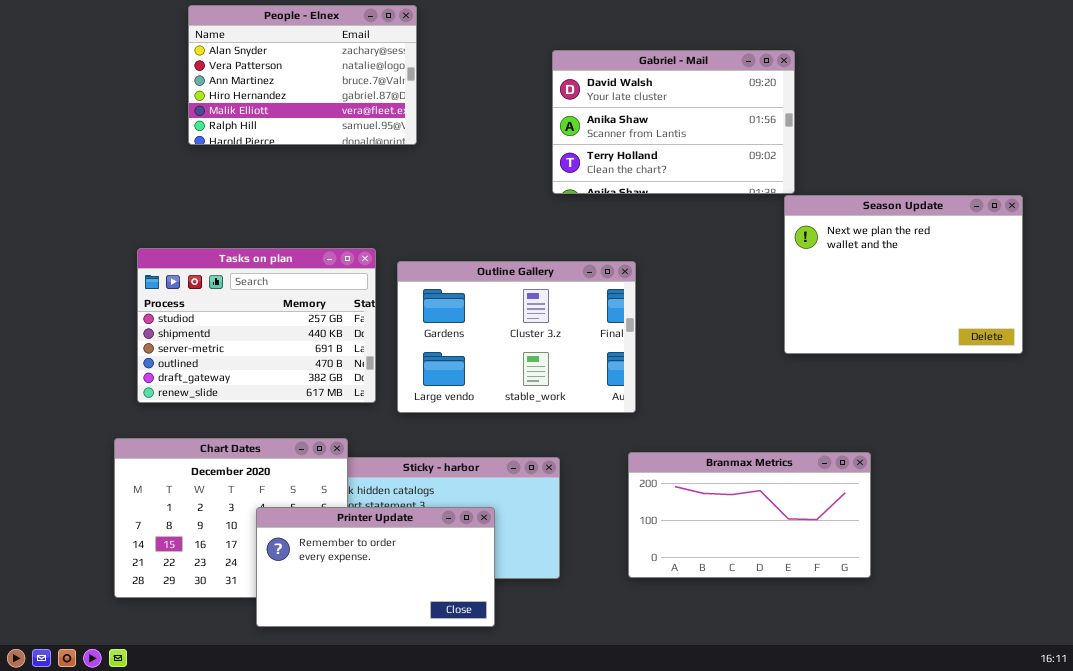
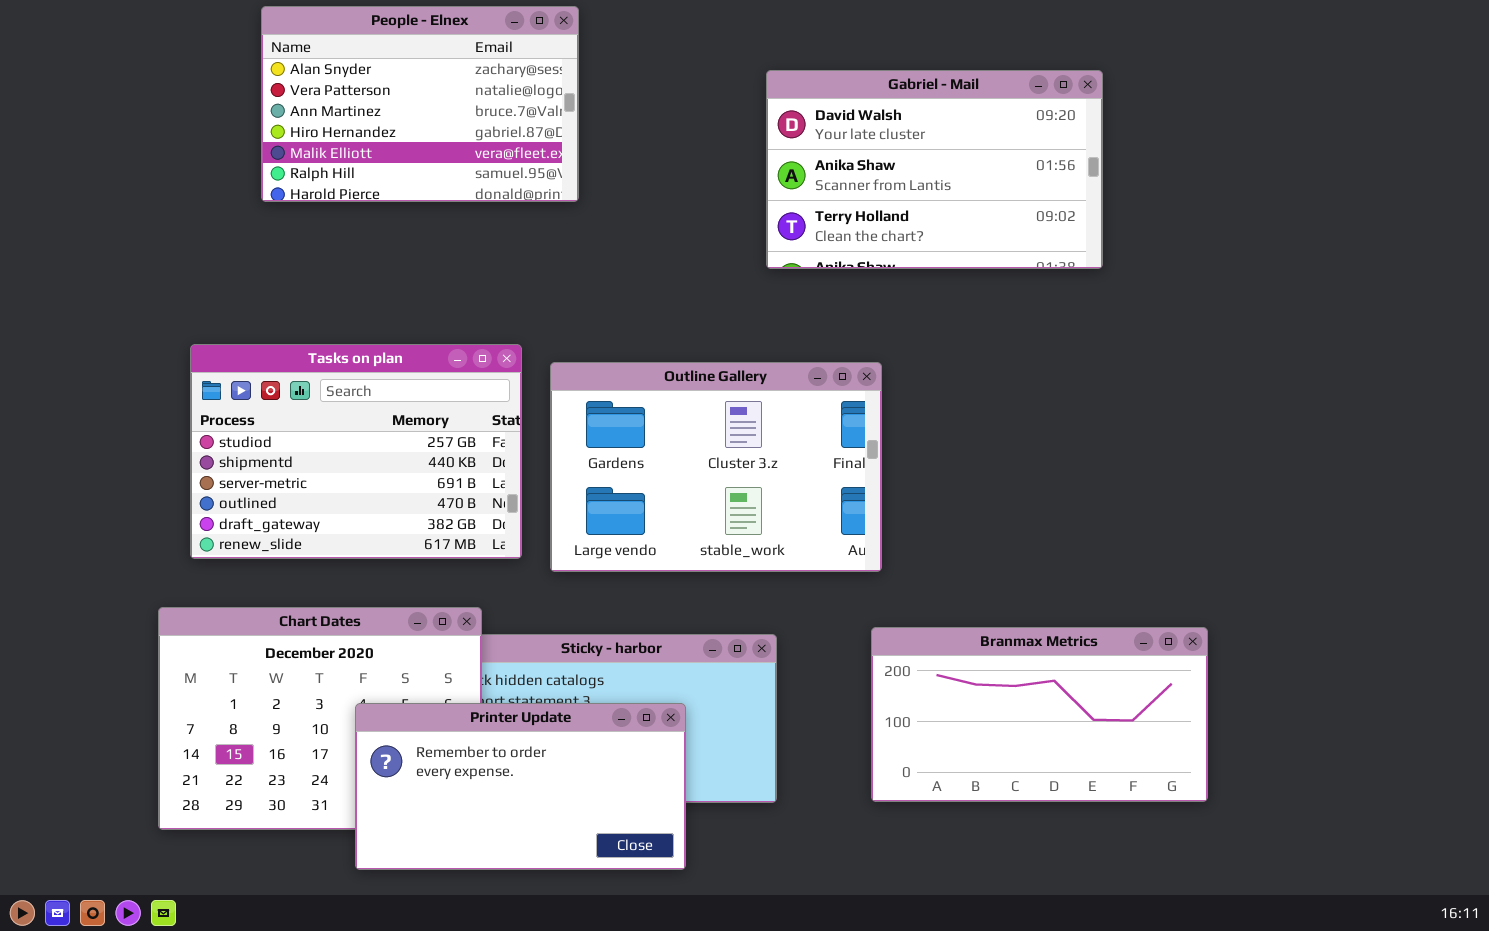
Season Update: [784,195,1023,354] -> none, closed

